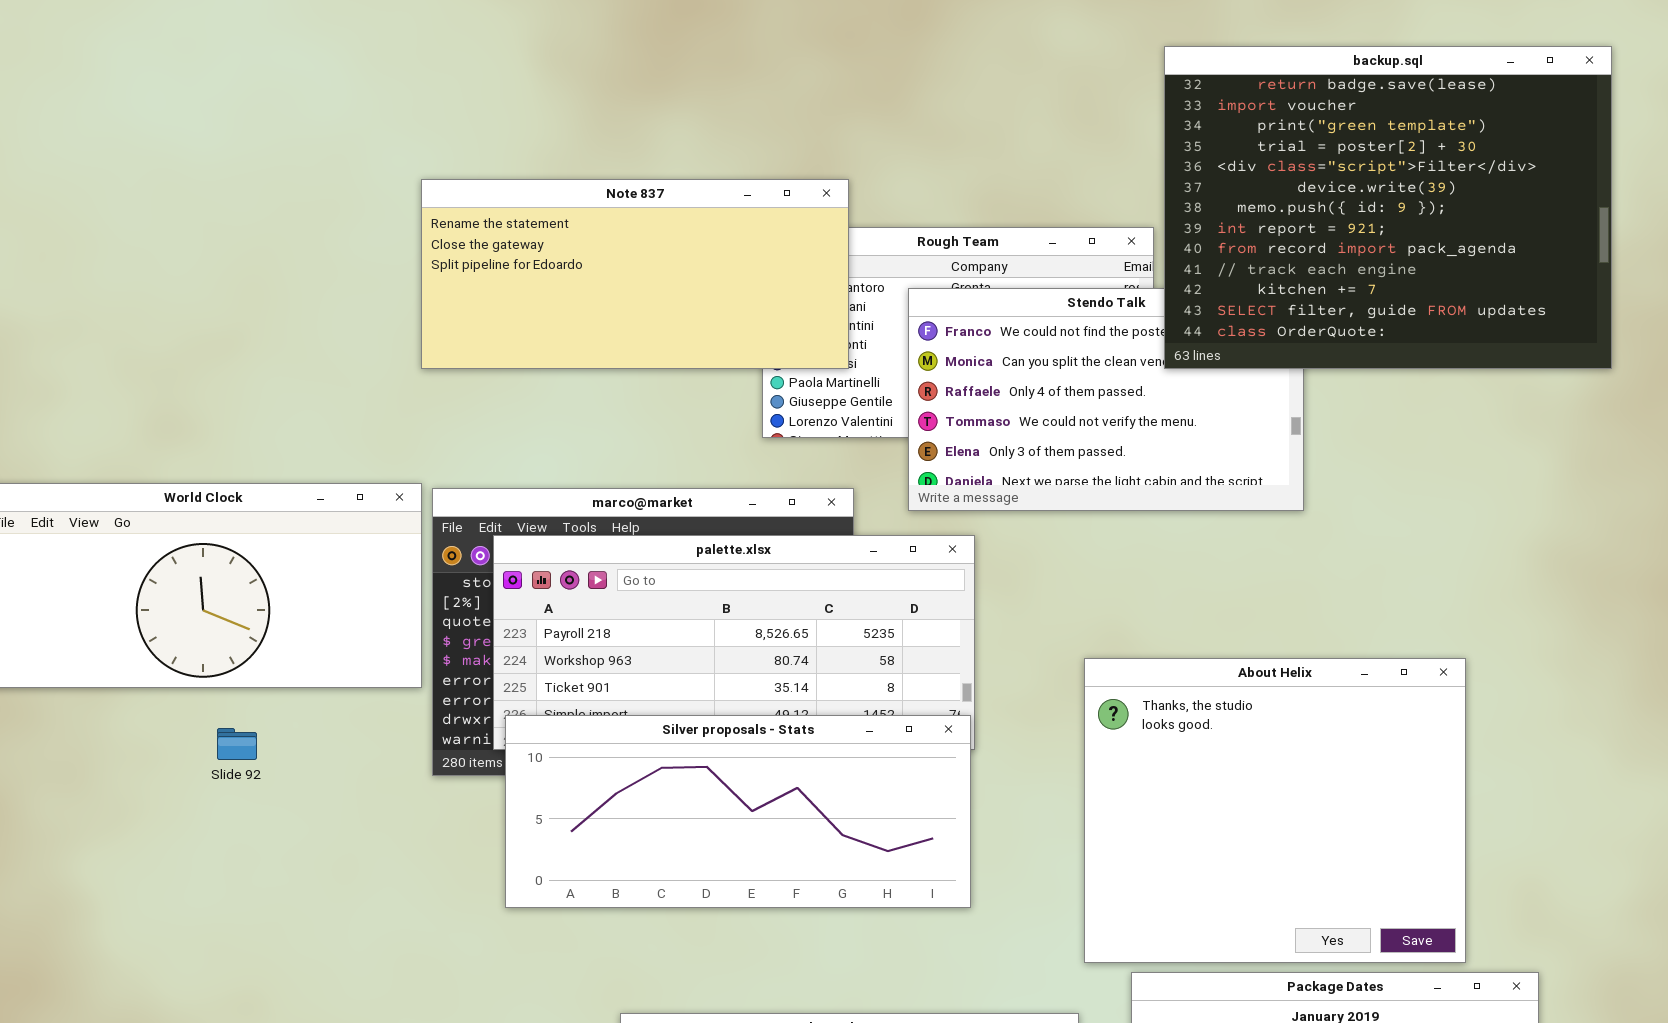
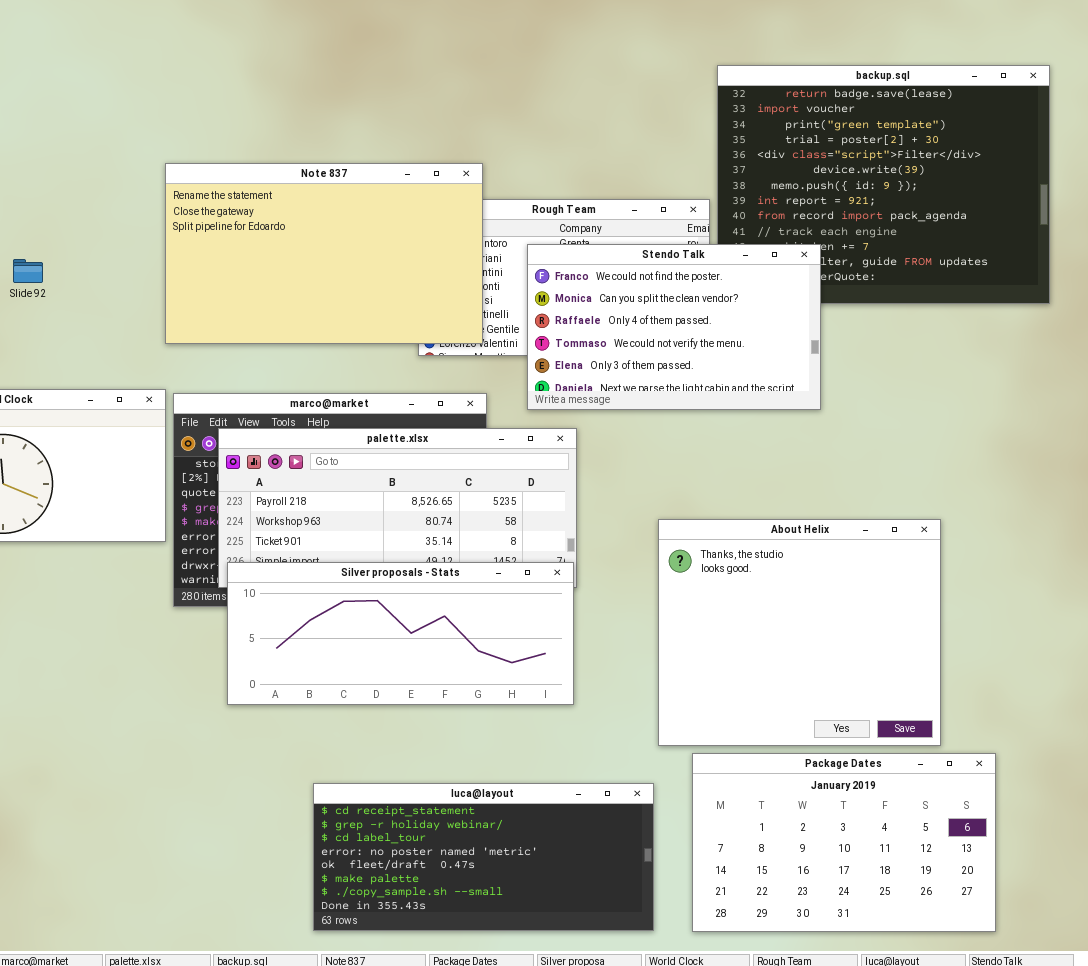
Note 837: [421,179,849,369] -> [165,163,483,344], resized
Stendo Talk: [908,288,1304,511] -> [527,244,821,410], raised
Slide 92: [217,728,257,760] -> [13,259,43,283], moved

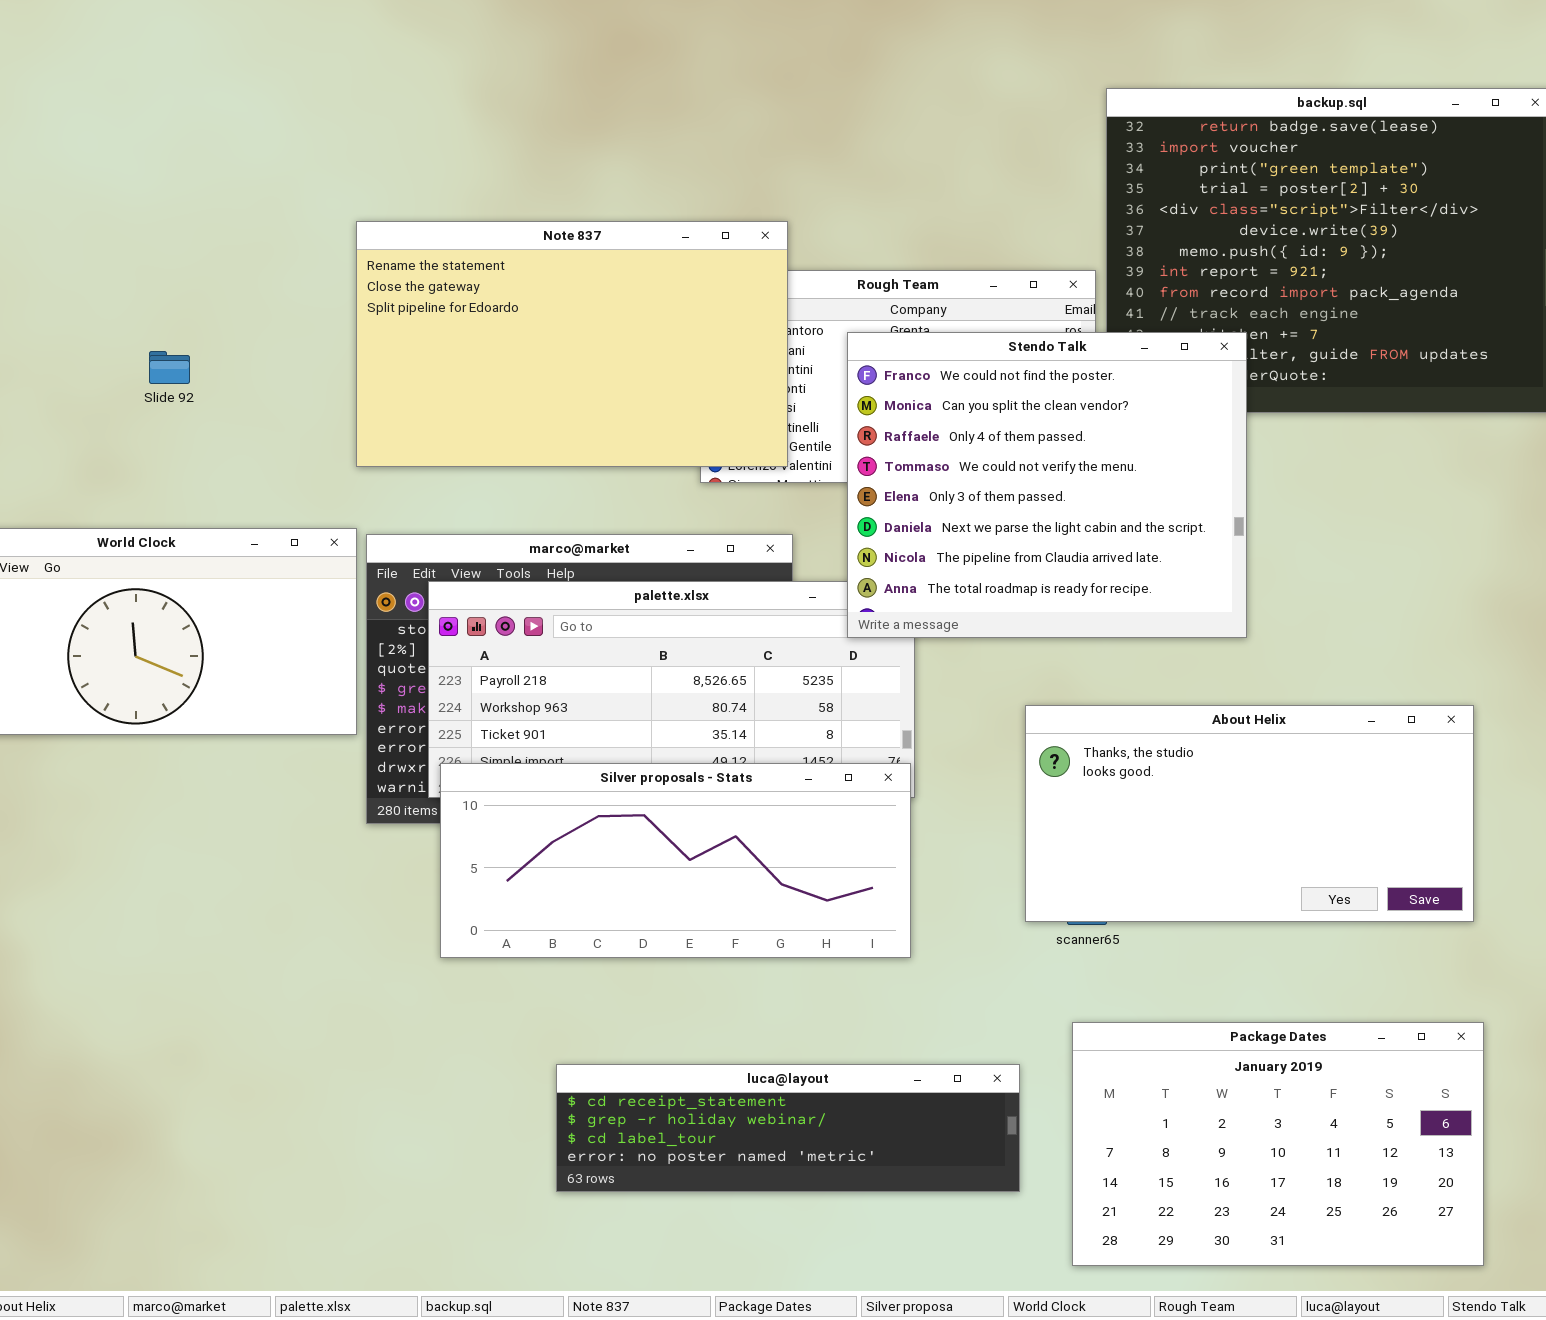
Stendo Talk: [527,244,821,410] -> [847,332,1247,638], resized
About Helix: [658,519,941,746] -> [1025,705,1474,922], resized
luca@layout: [313,783,654,931] -> [556,1064,1020,1192], resized

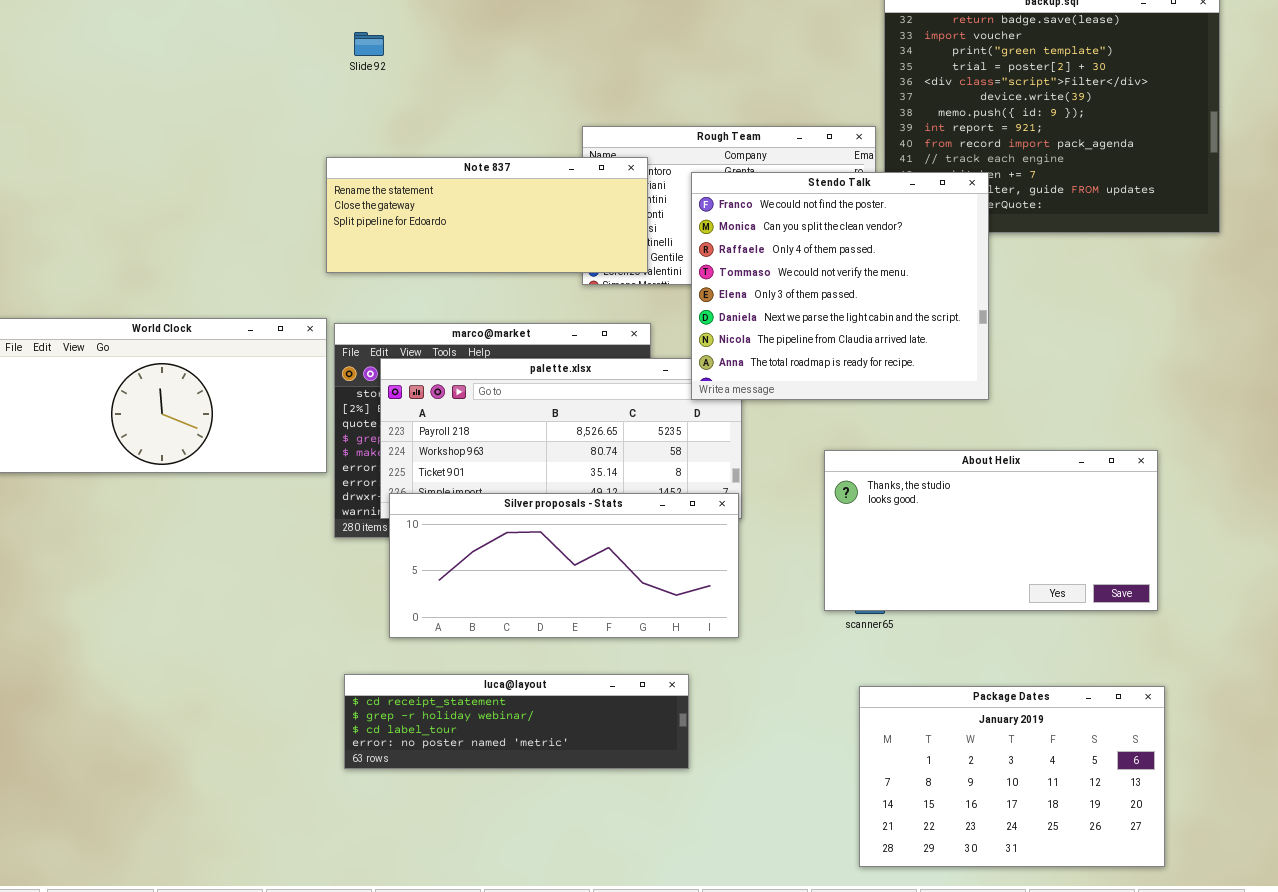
Note 837: [356,221,788,467] -> [326,157,648,273], resized
Slide 92: [149,351,190,384] -> [354,32,384,56], moved
luca@layout: [556,1064,1020,1192] -> [344,674,689,769], moved

